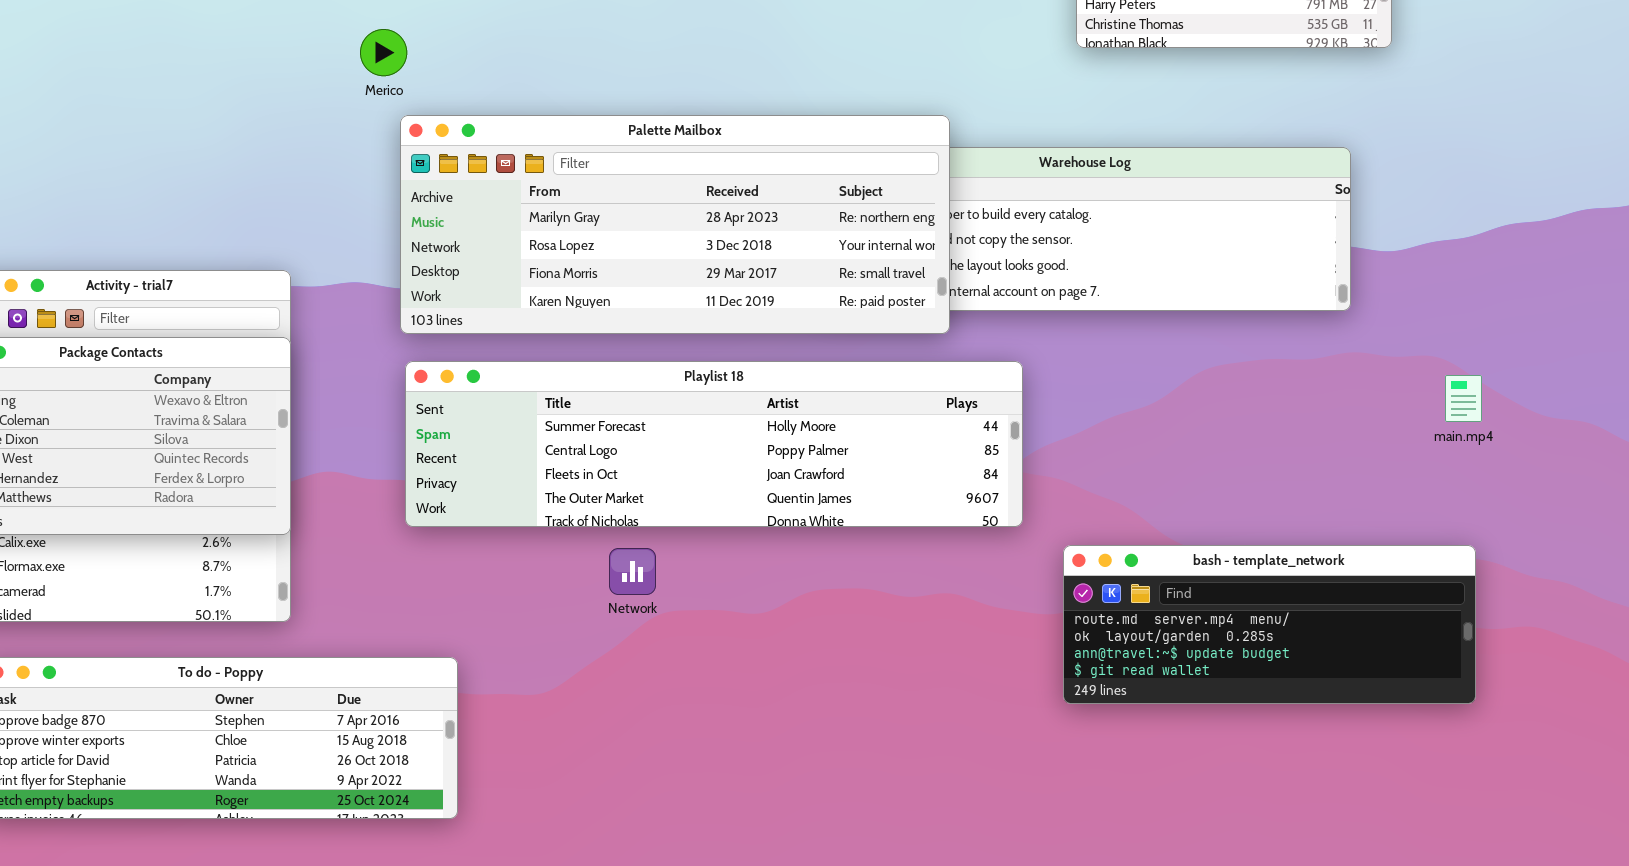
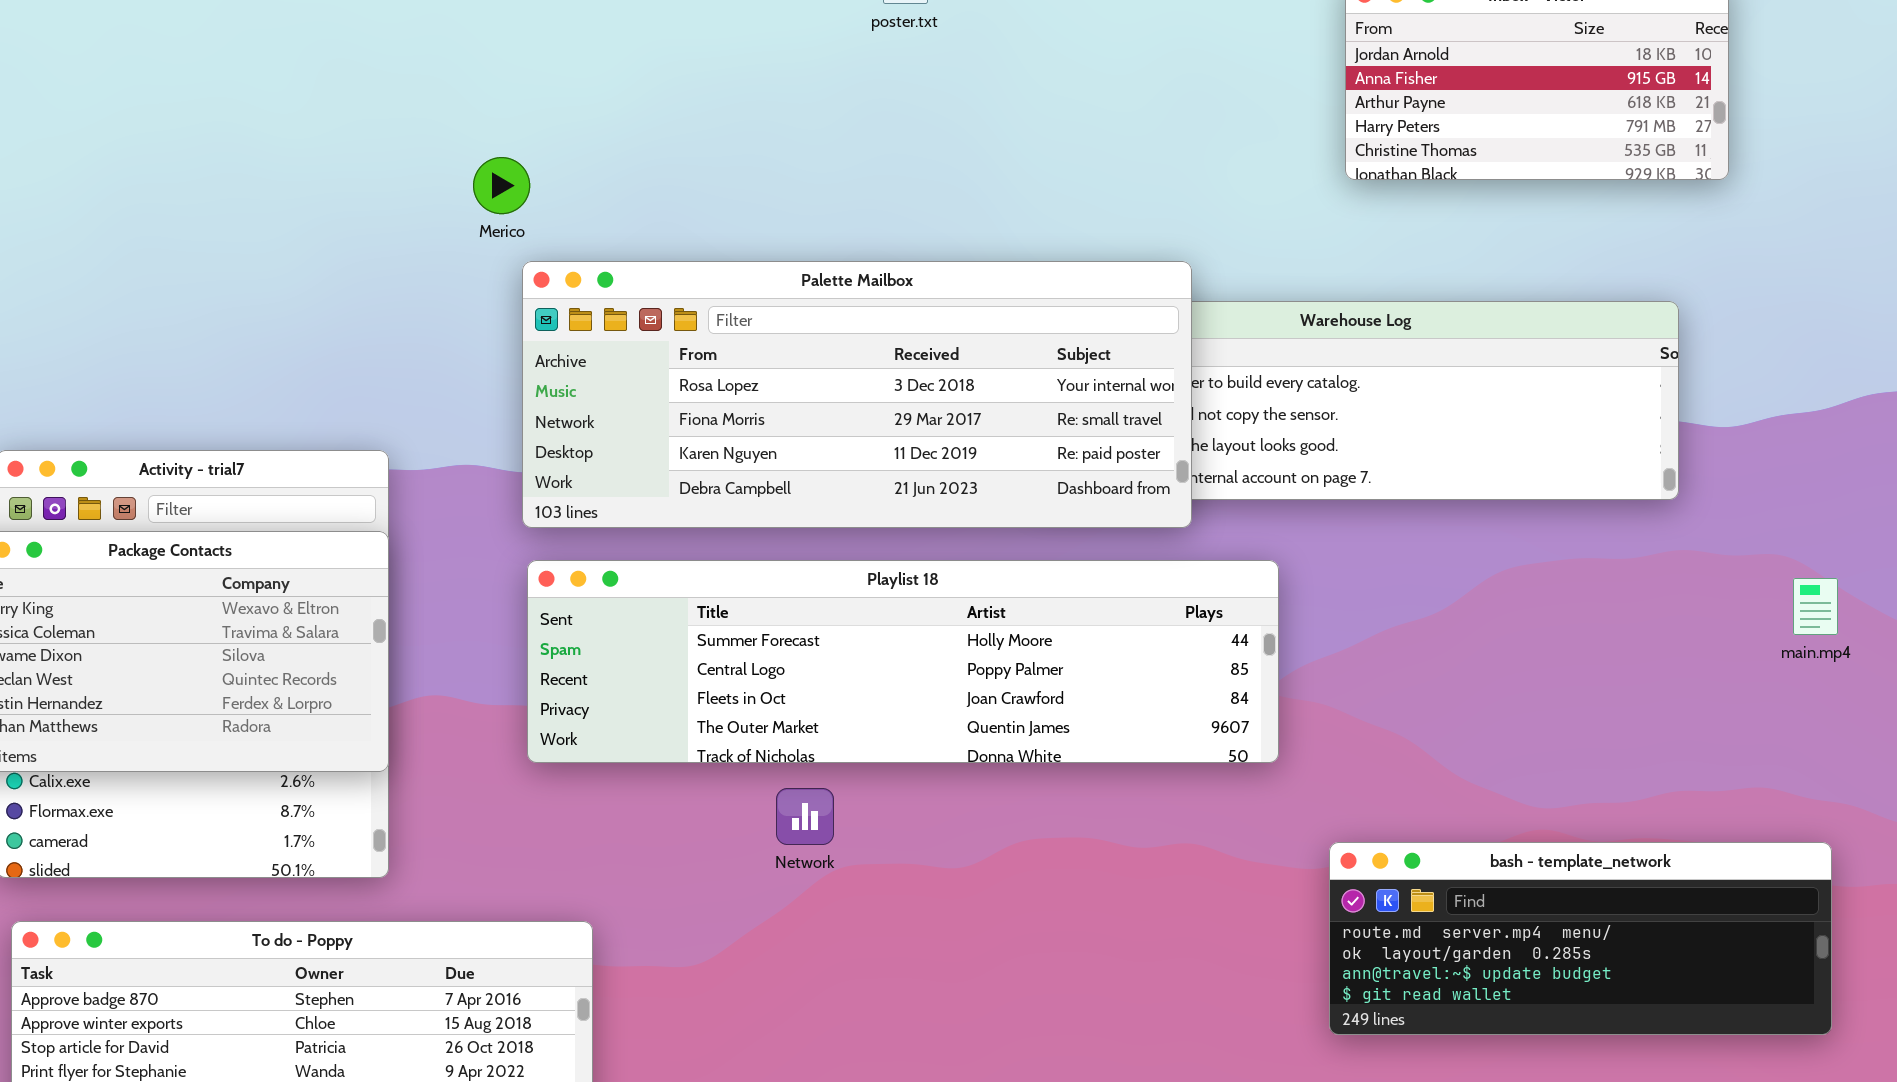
Palette Mailbox: [400,115,950,334] -> [522,261,1192,528], scrolled down 1 row
bash - template_network: [1063,545,1476,704] -> [1329,842,1832,1035], moved

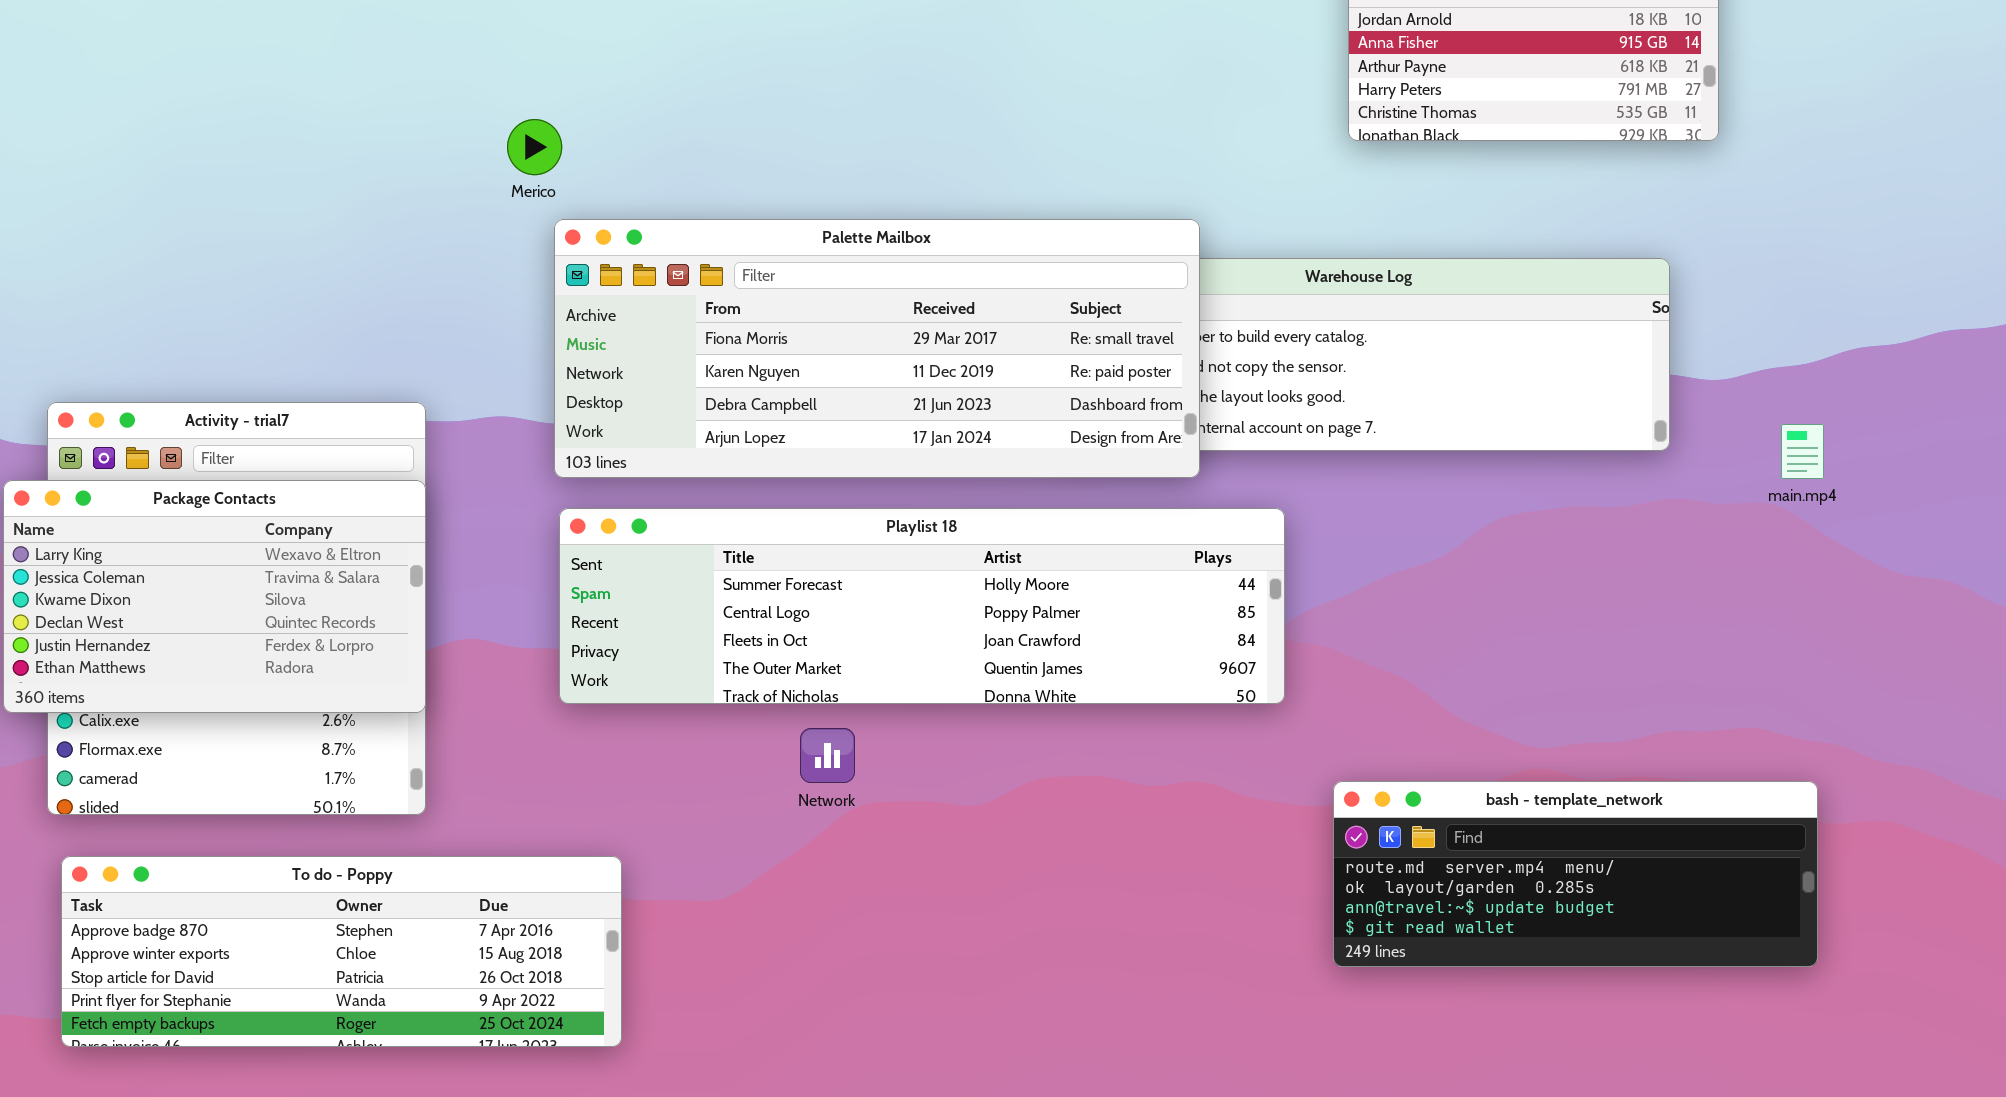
Palette Mailbox: [522,261,1192,528] -> [554,219,1200,478], scrolled down 1 row
main.mp4: [1793,578,1838,635] -> [1781,424,1824,479], moved

